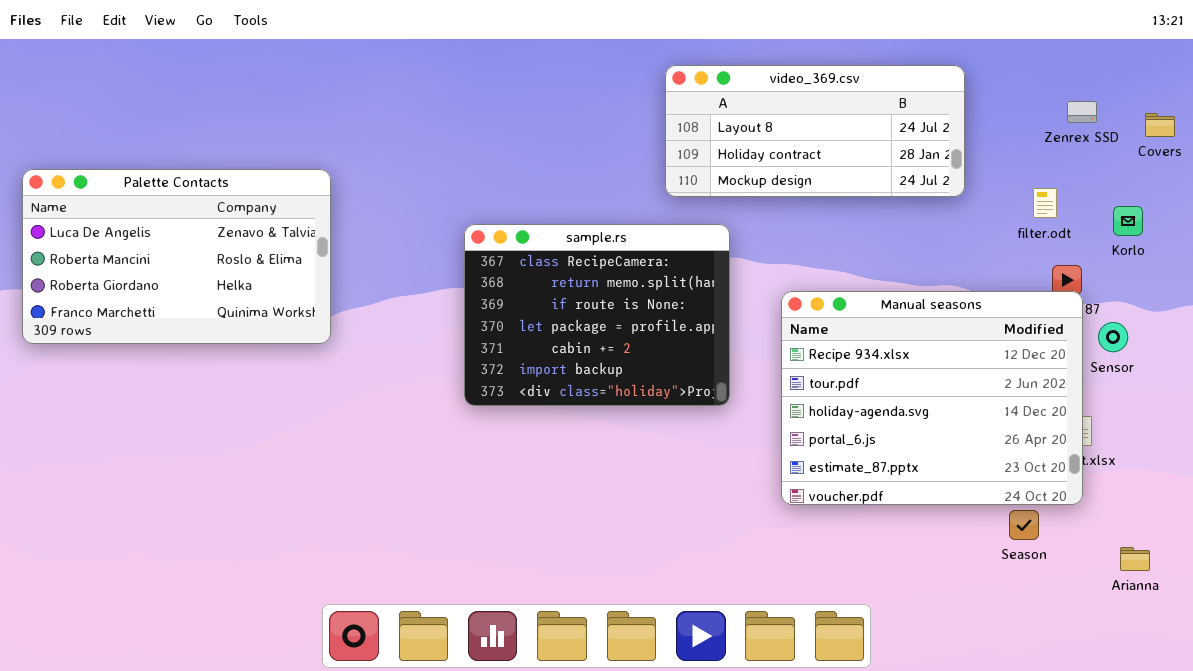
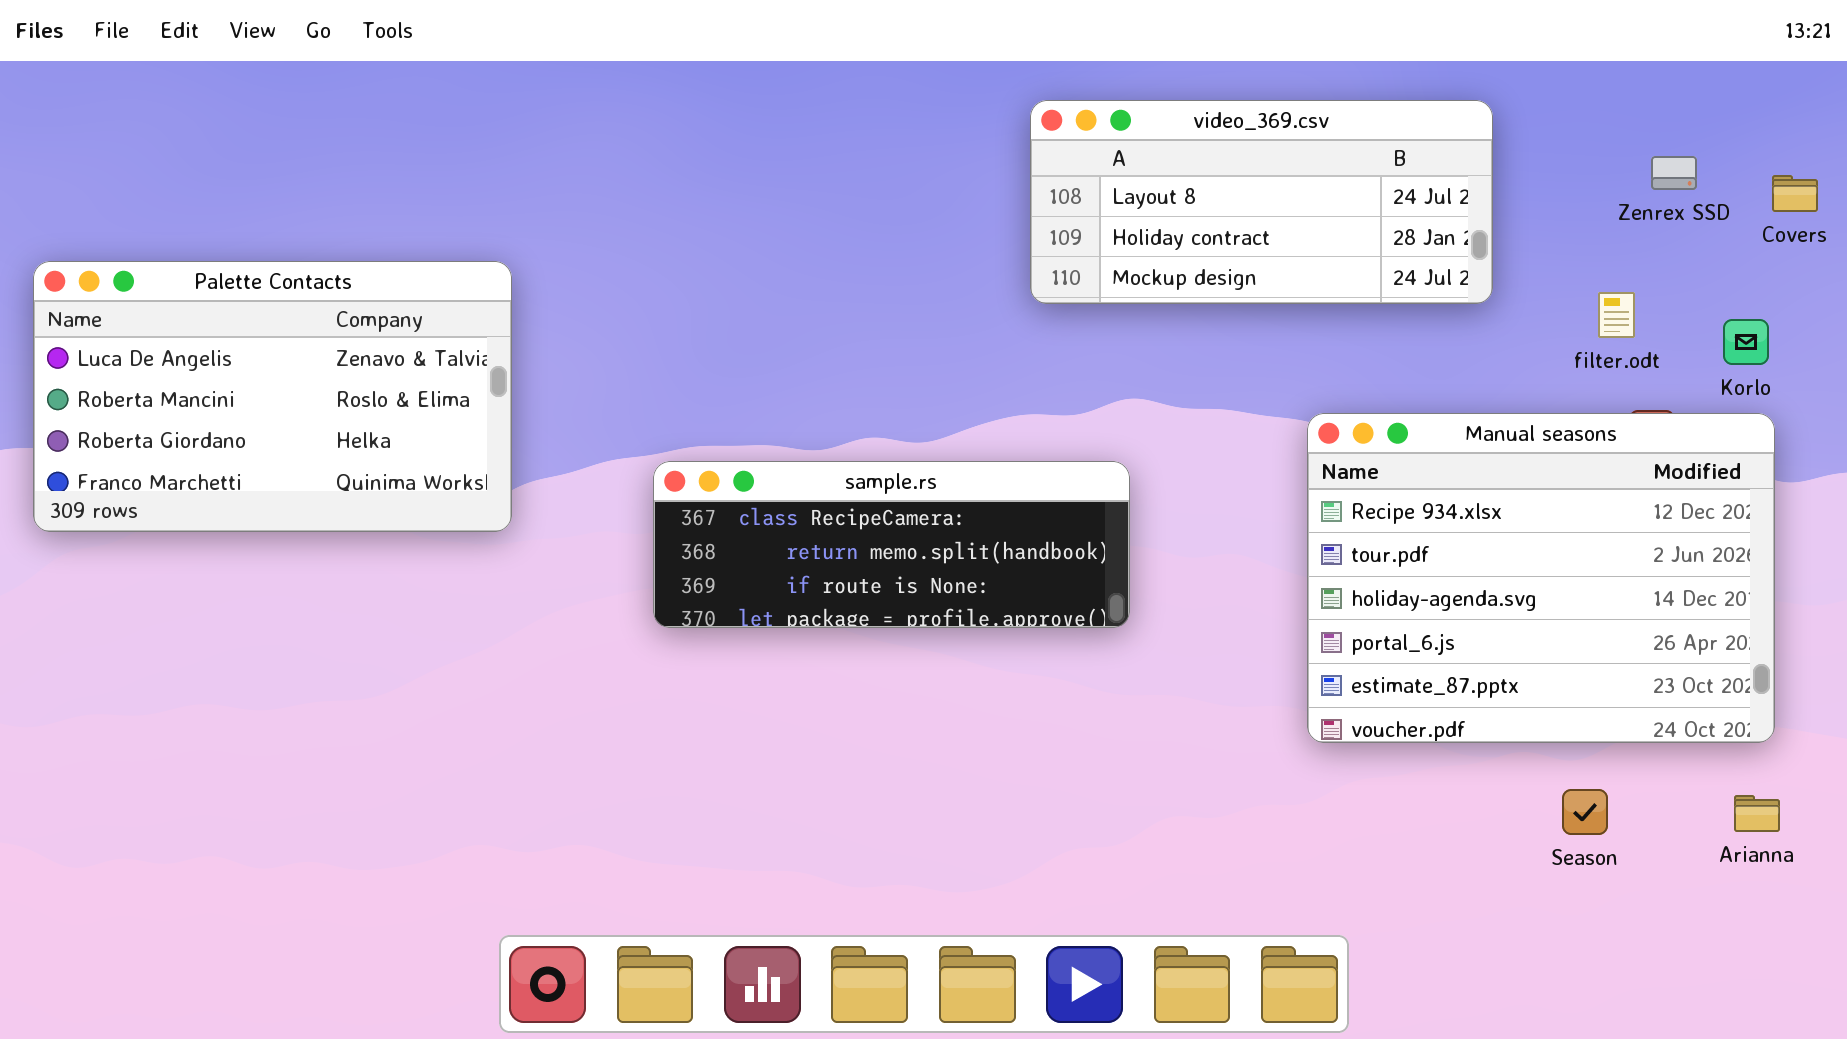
sample.rs: [464,224,730,406] -> [653,461,1130,628], resized
Manual seasons: [781,291,1083,505] -> [1307,413,1775,743], moved
Arianna: [1120,547,1150,571] -> [1734,795,1780,832], moved

